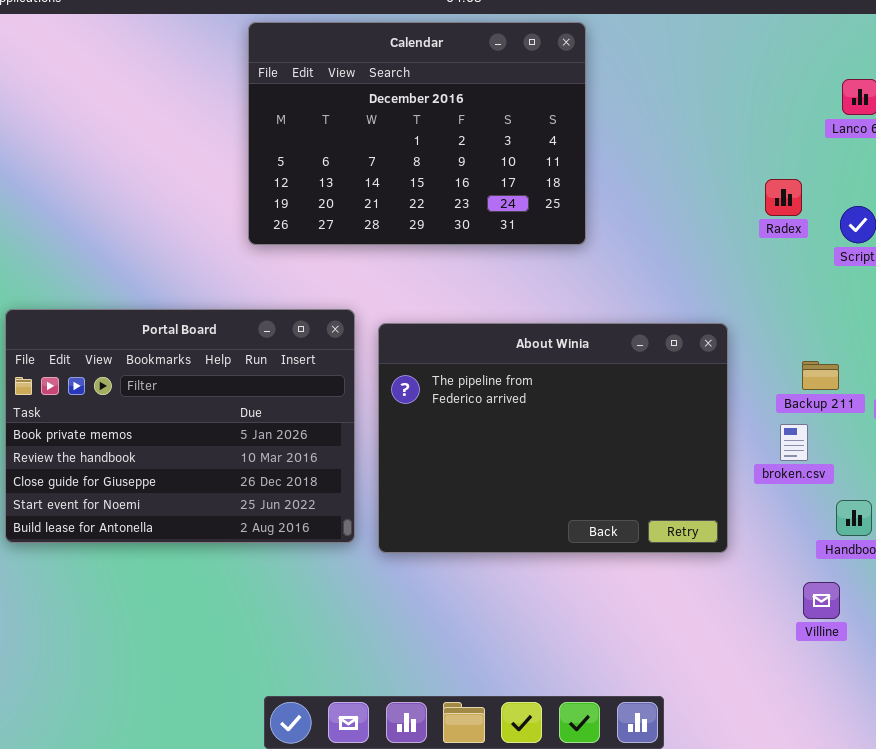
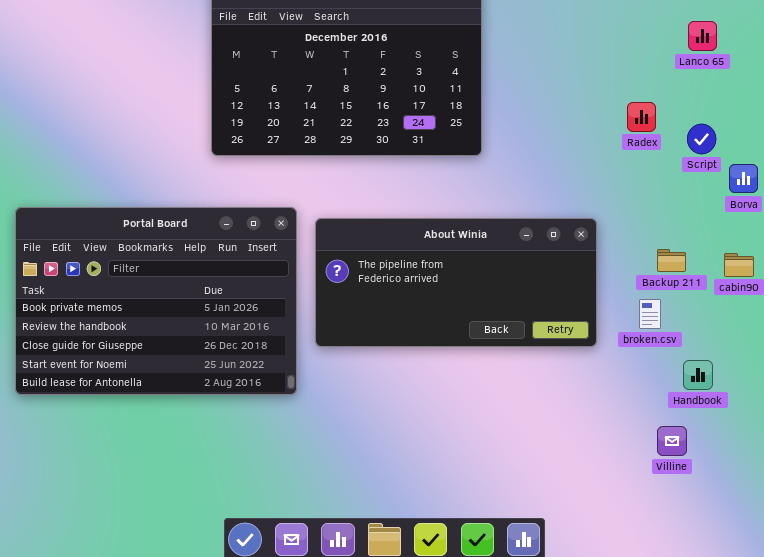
About Winia: [378,323,728,553] -> [315,218,597,347], resized

